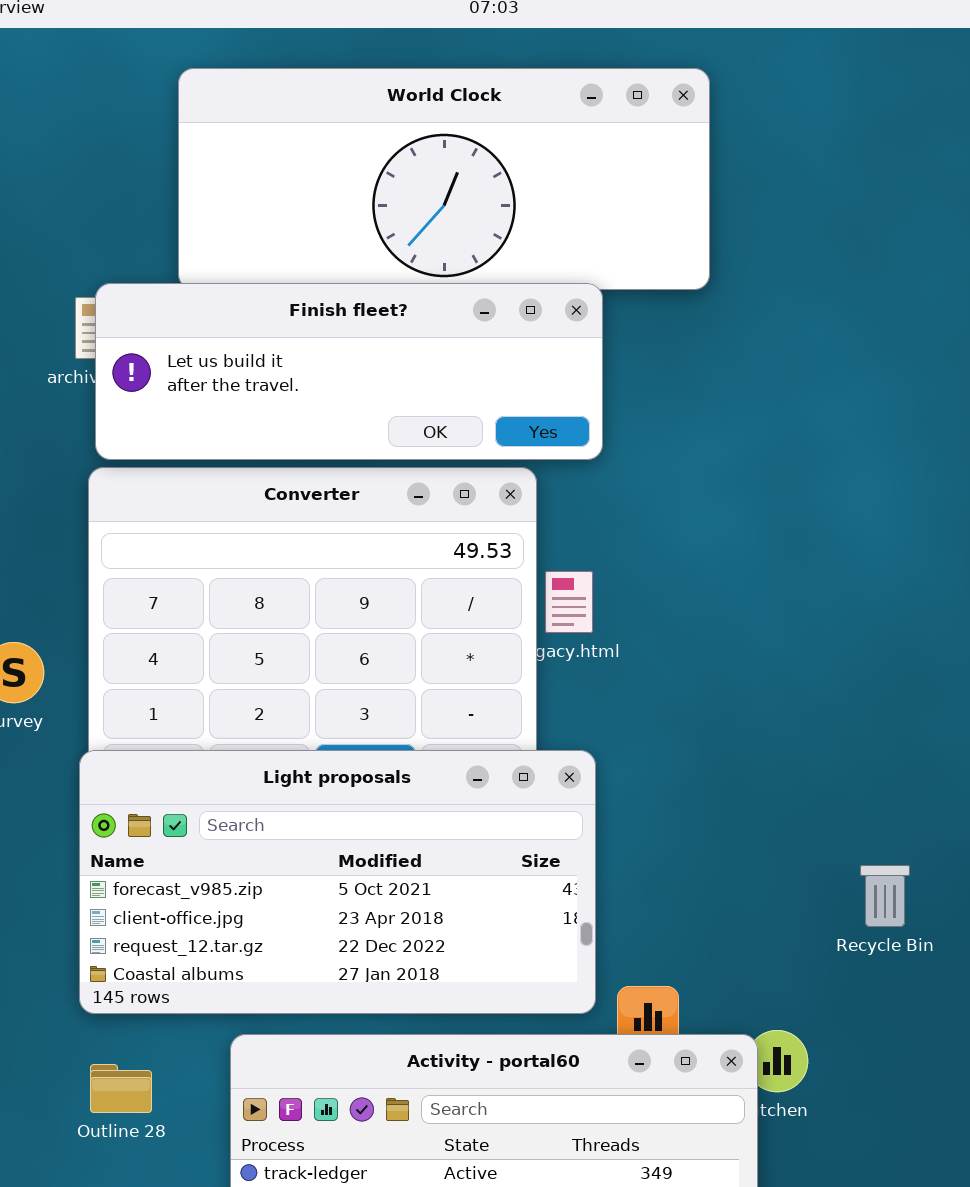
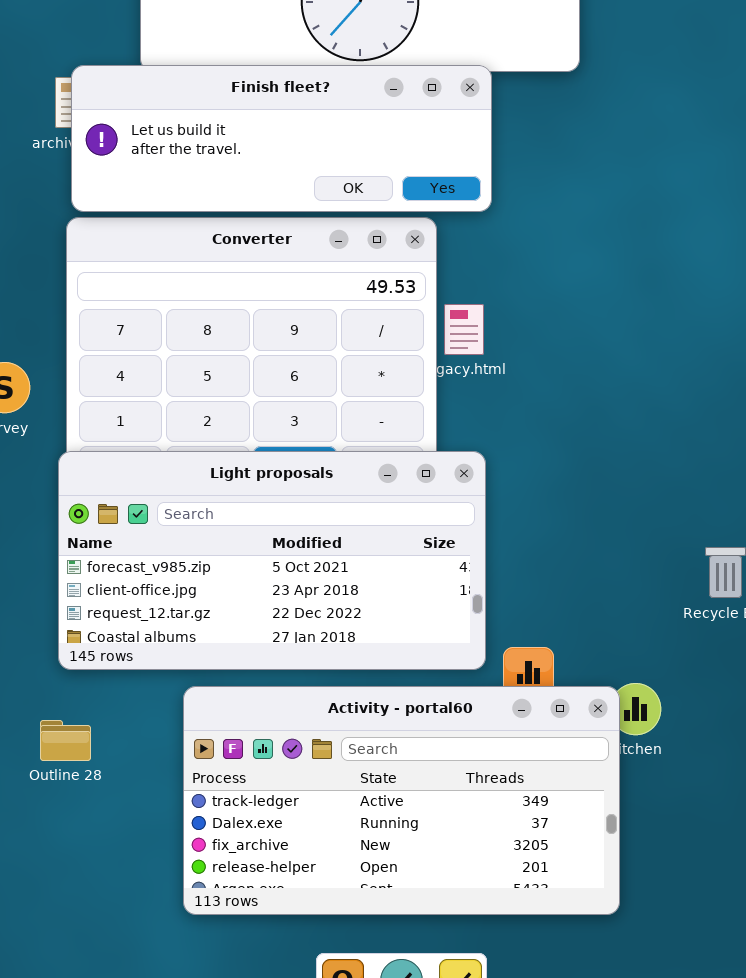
Outline 28: [90,1064,152,1113] -> [40,720,91,761], moved

